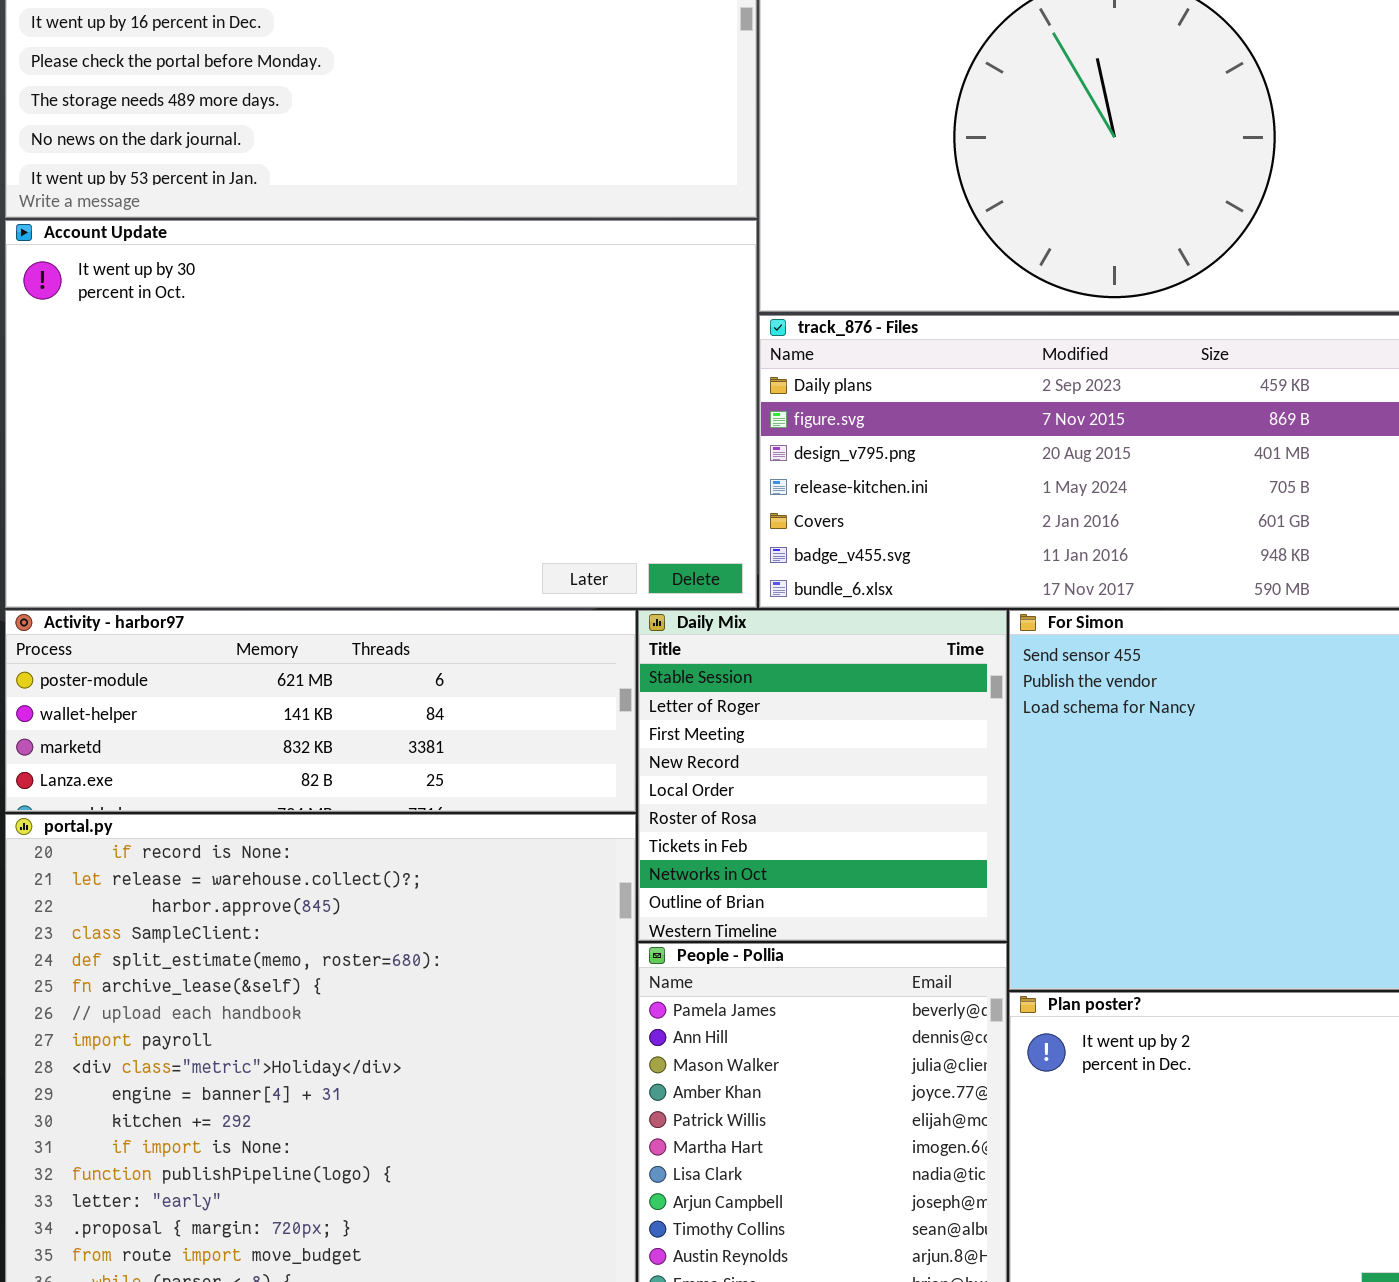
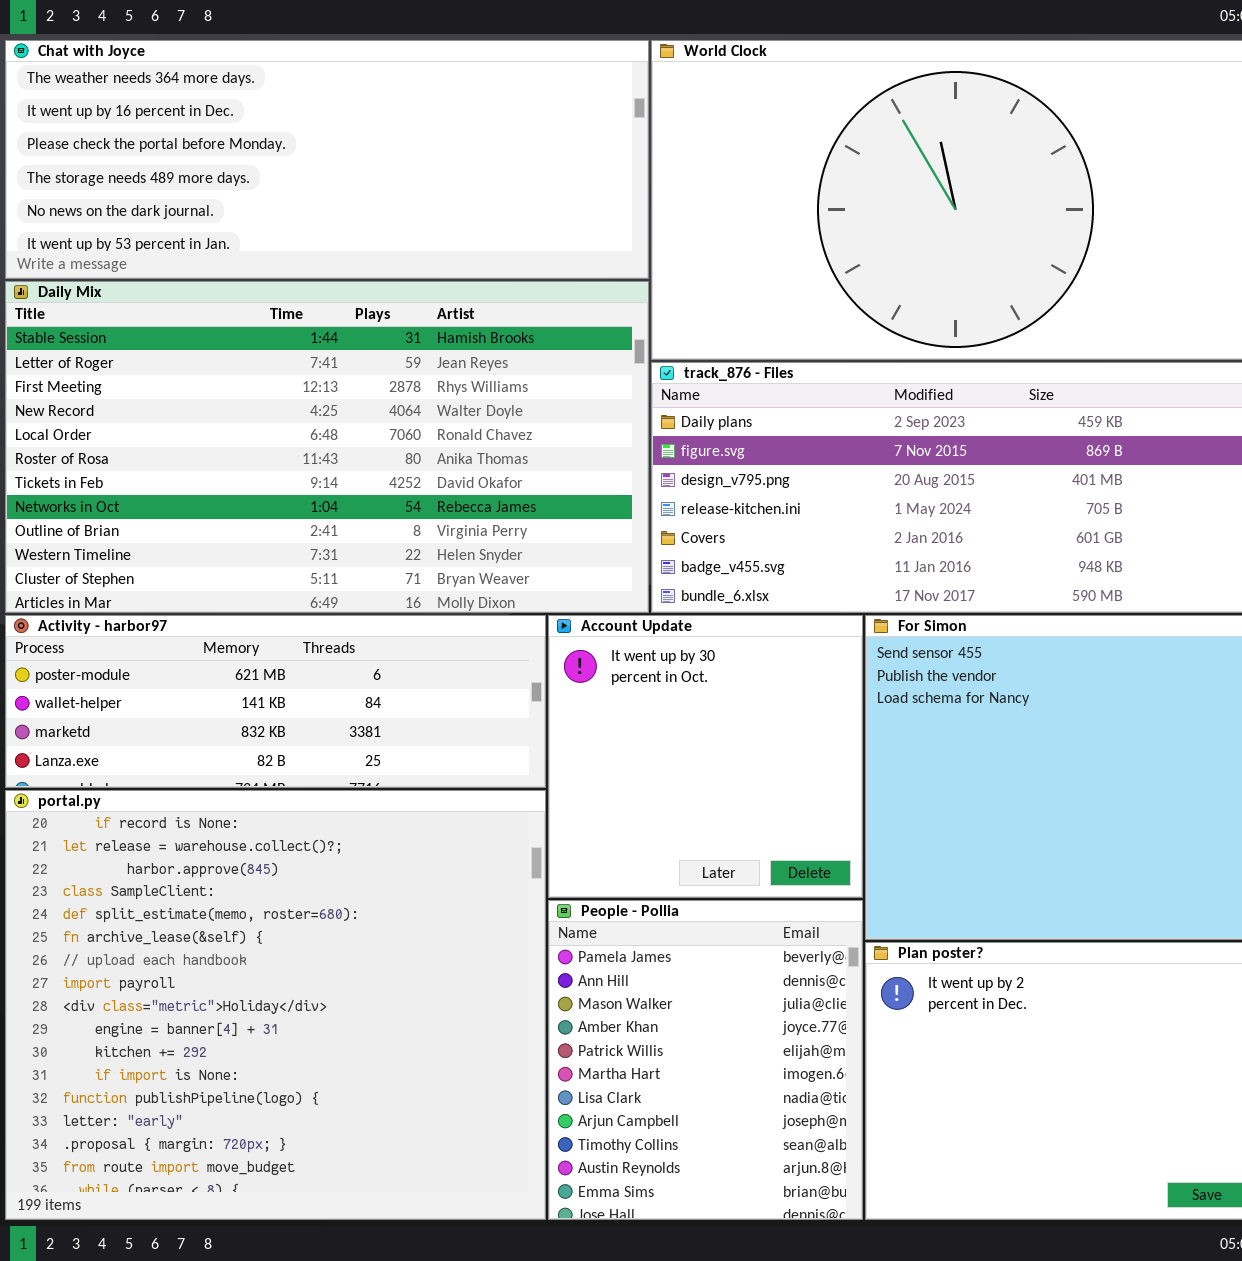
Account Update: [5,220,757,608] -> [548,615,863,898], moved, resized
Daily Mix: [638,610,1007,941] -> [5,281,649,613], moved, resized

